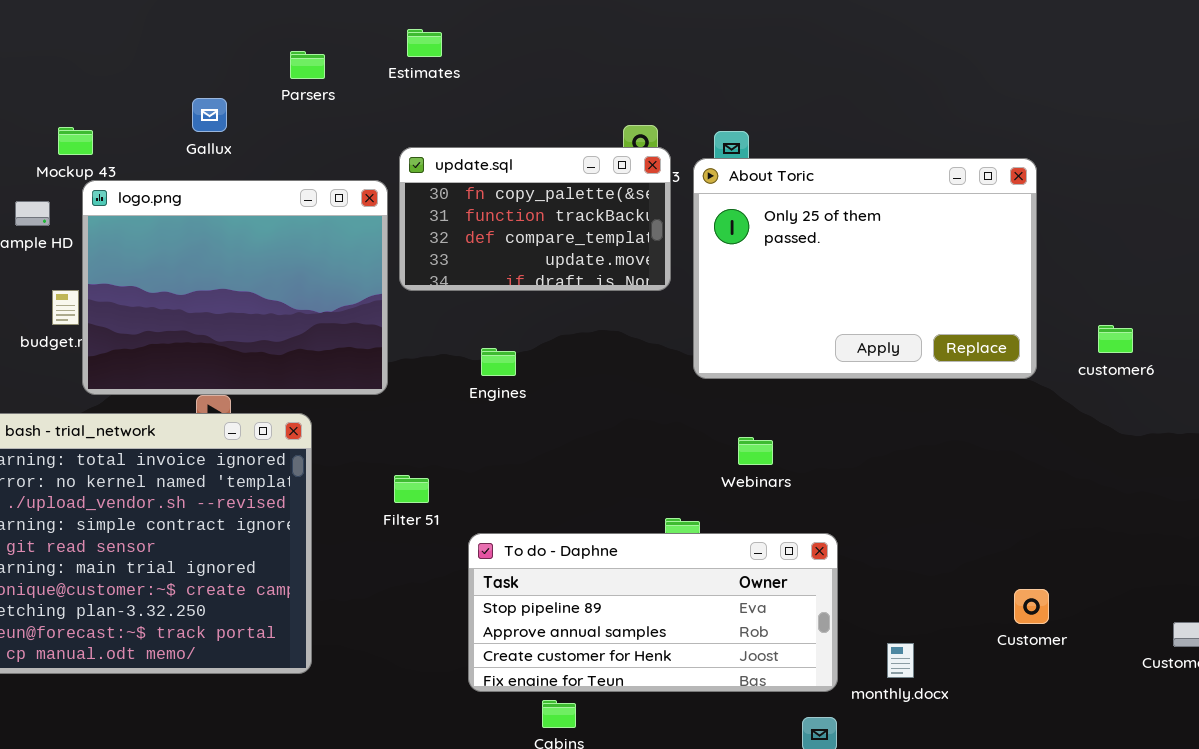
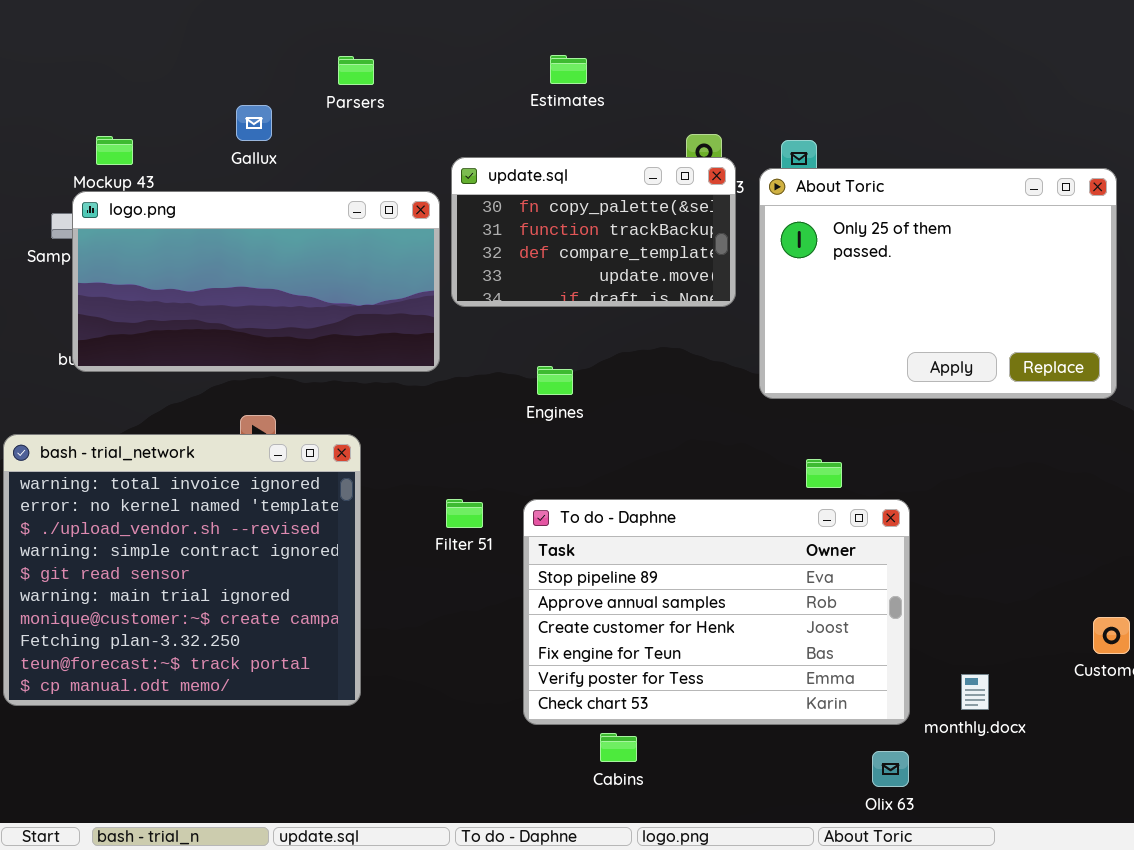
Estimates: [407,29,442,57] -> [550,55,587,84], moved
logo.png: [82,180,388,395] -> [72,191,440,372], resized
To do - Daphne: [468,533,838,692] -> [523,499,910,725], resized

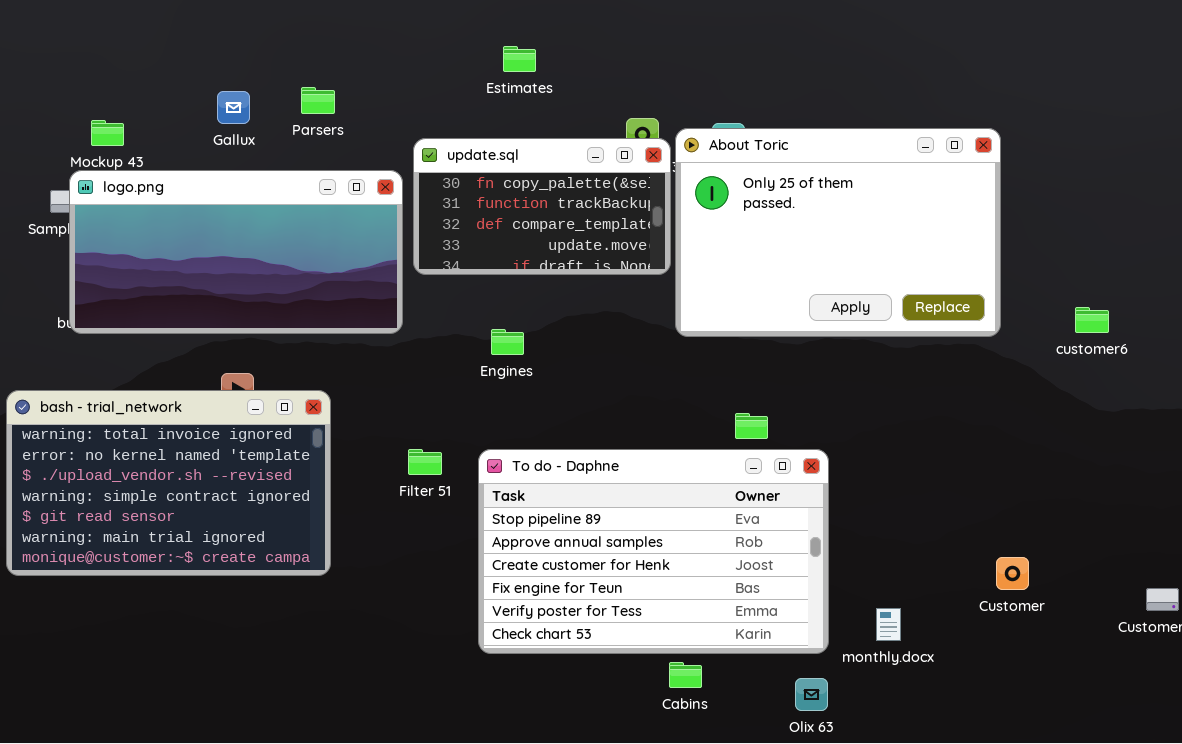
Parsers: [338,56,374,85] -> [301,87,335,114], moved
About Toric: [759,168,1117,399] -> [675,128,1001,337], moved
bash - trial_network: [3,434,361,706] -> [6,390,331,576], resized
Cabins: [600,733,637,762] -> [669,662,702,688], moved

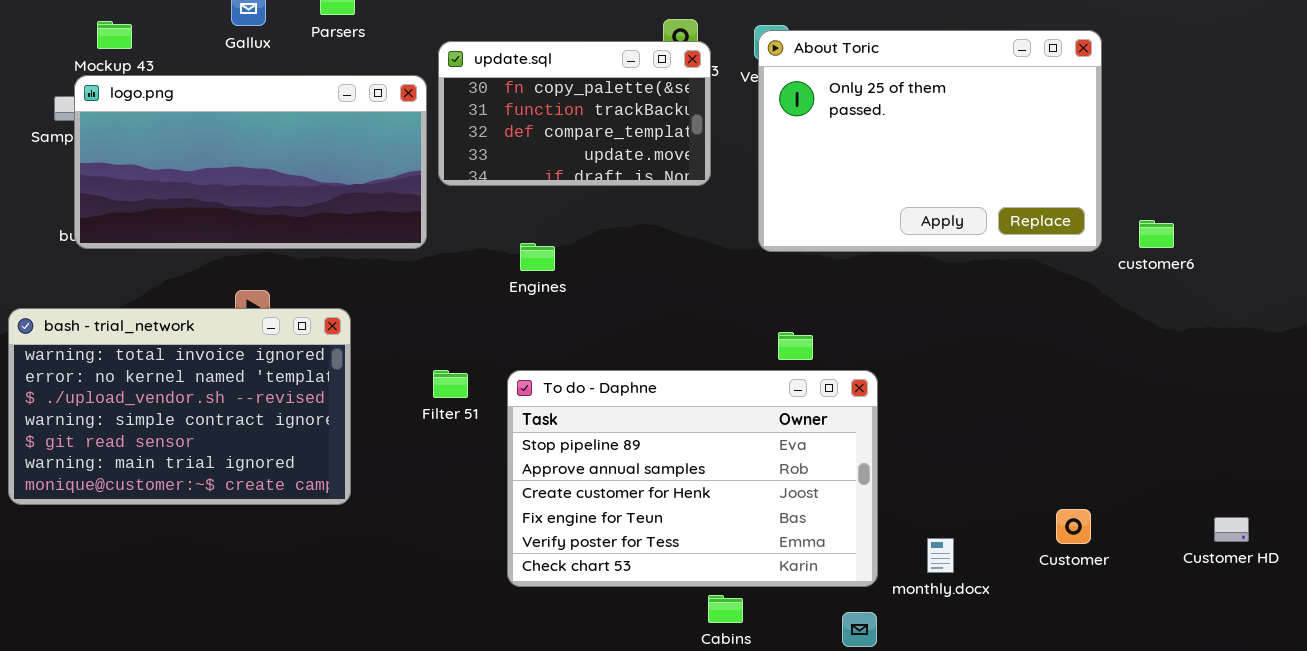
About Toric: [675,128,1001,337] -> [758,30,1102,252], moved
Customer: [996,557,1029,590] -> [1056,509,1091,544], moved

